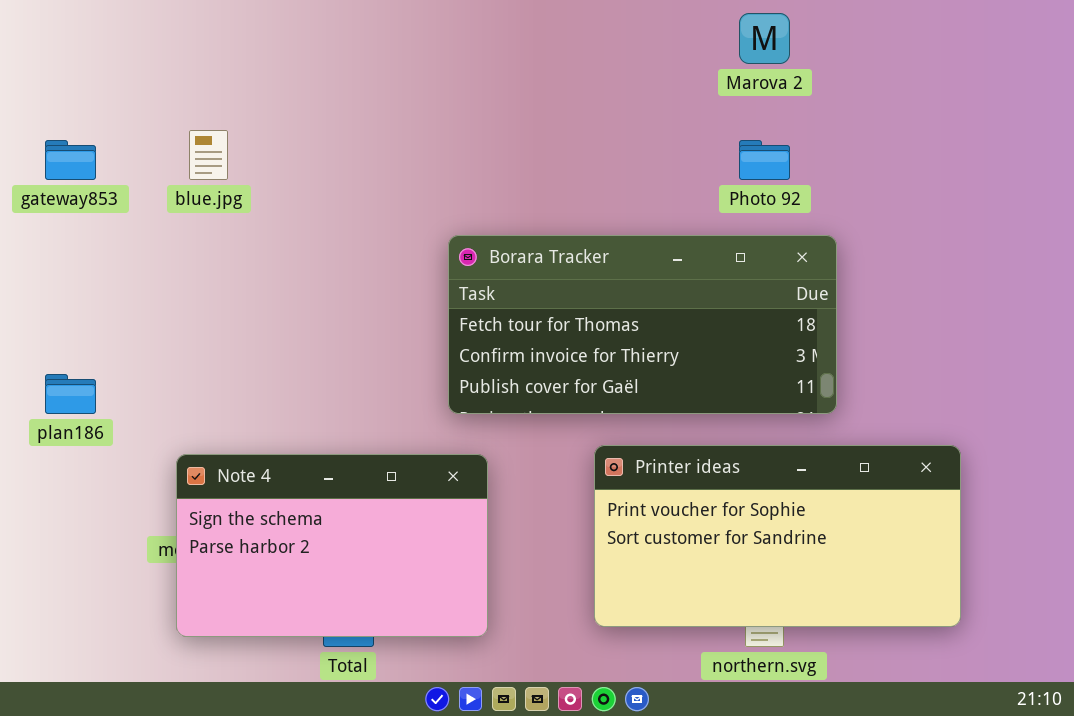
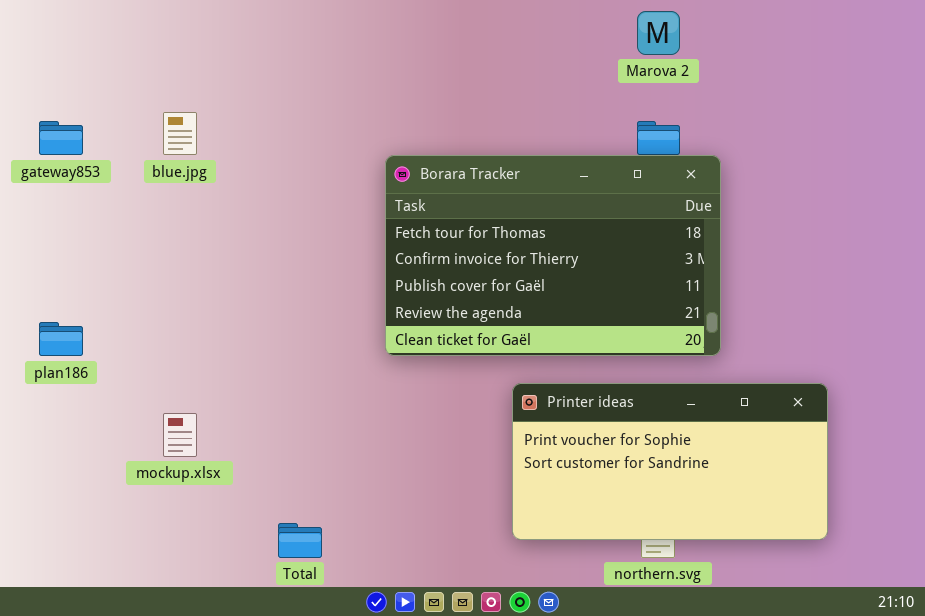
Borara Tracker: [448,235,837,414] -> [385,155,721,356], resized
Note 4: [176,454,488,637] -> none, closed

